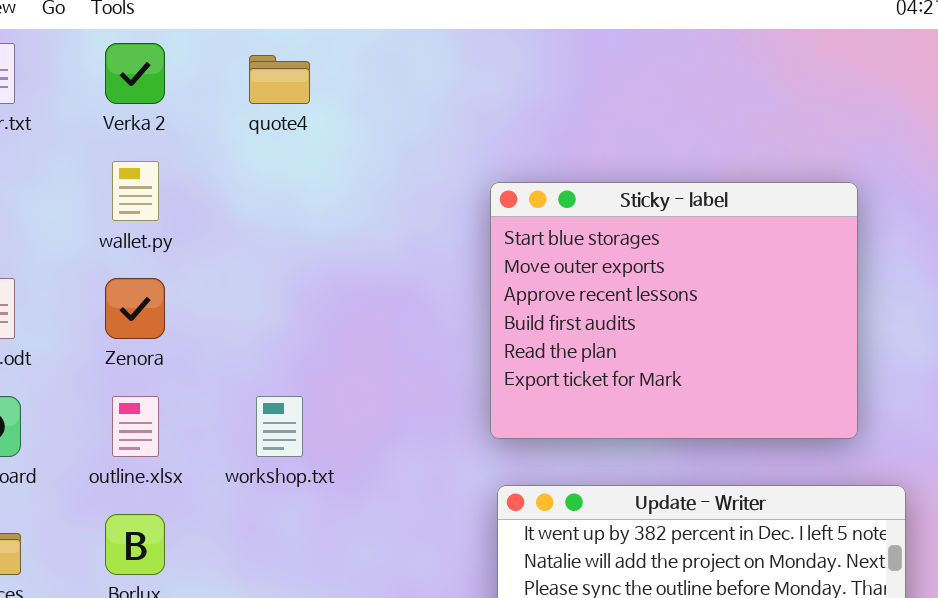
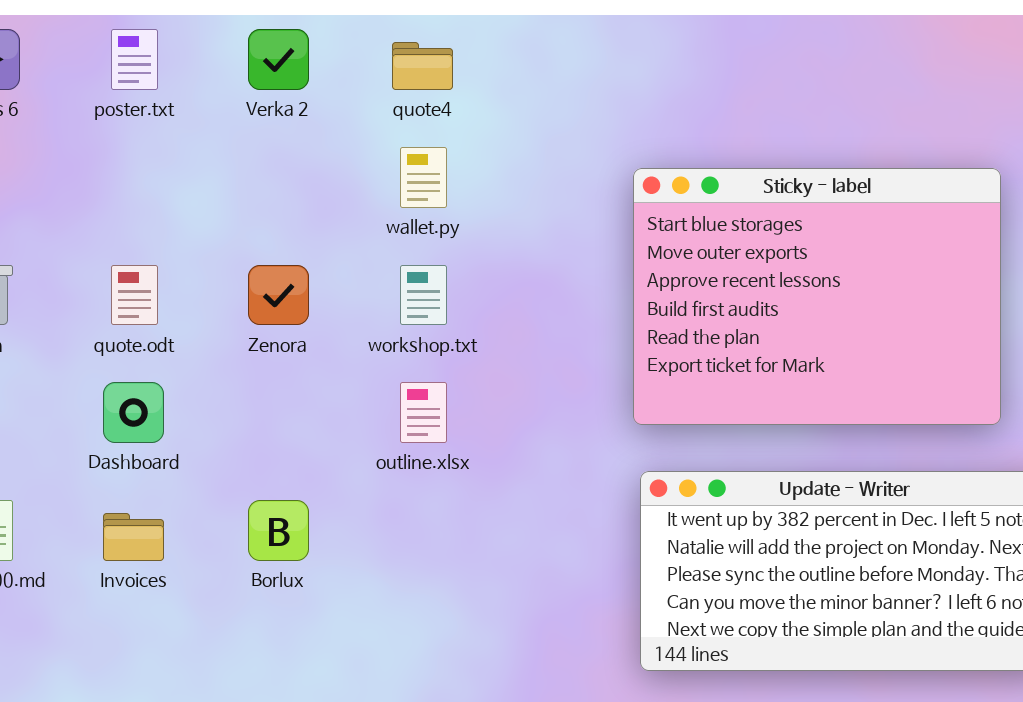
wallet.py: [112,161,159,221] -> [400,147,447,208], moved
outline.xlsx: [112,396,159,457] -> [400,382,447,443], moved
workshop.txt: [256,396,303,457] -> [400,265,447,325], moved

